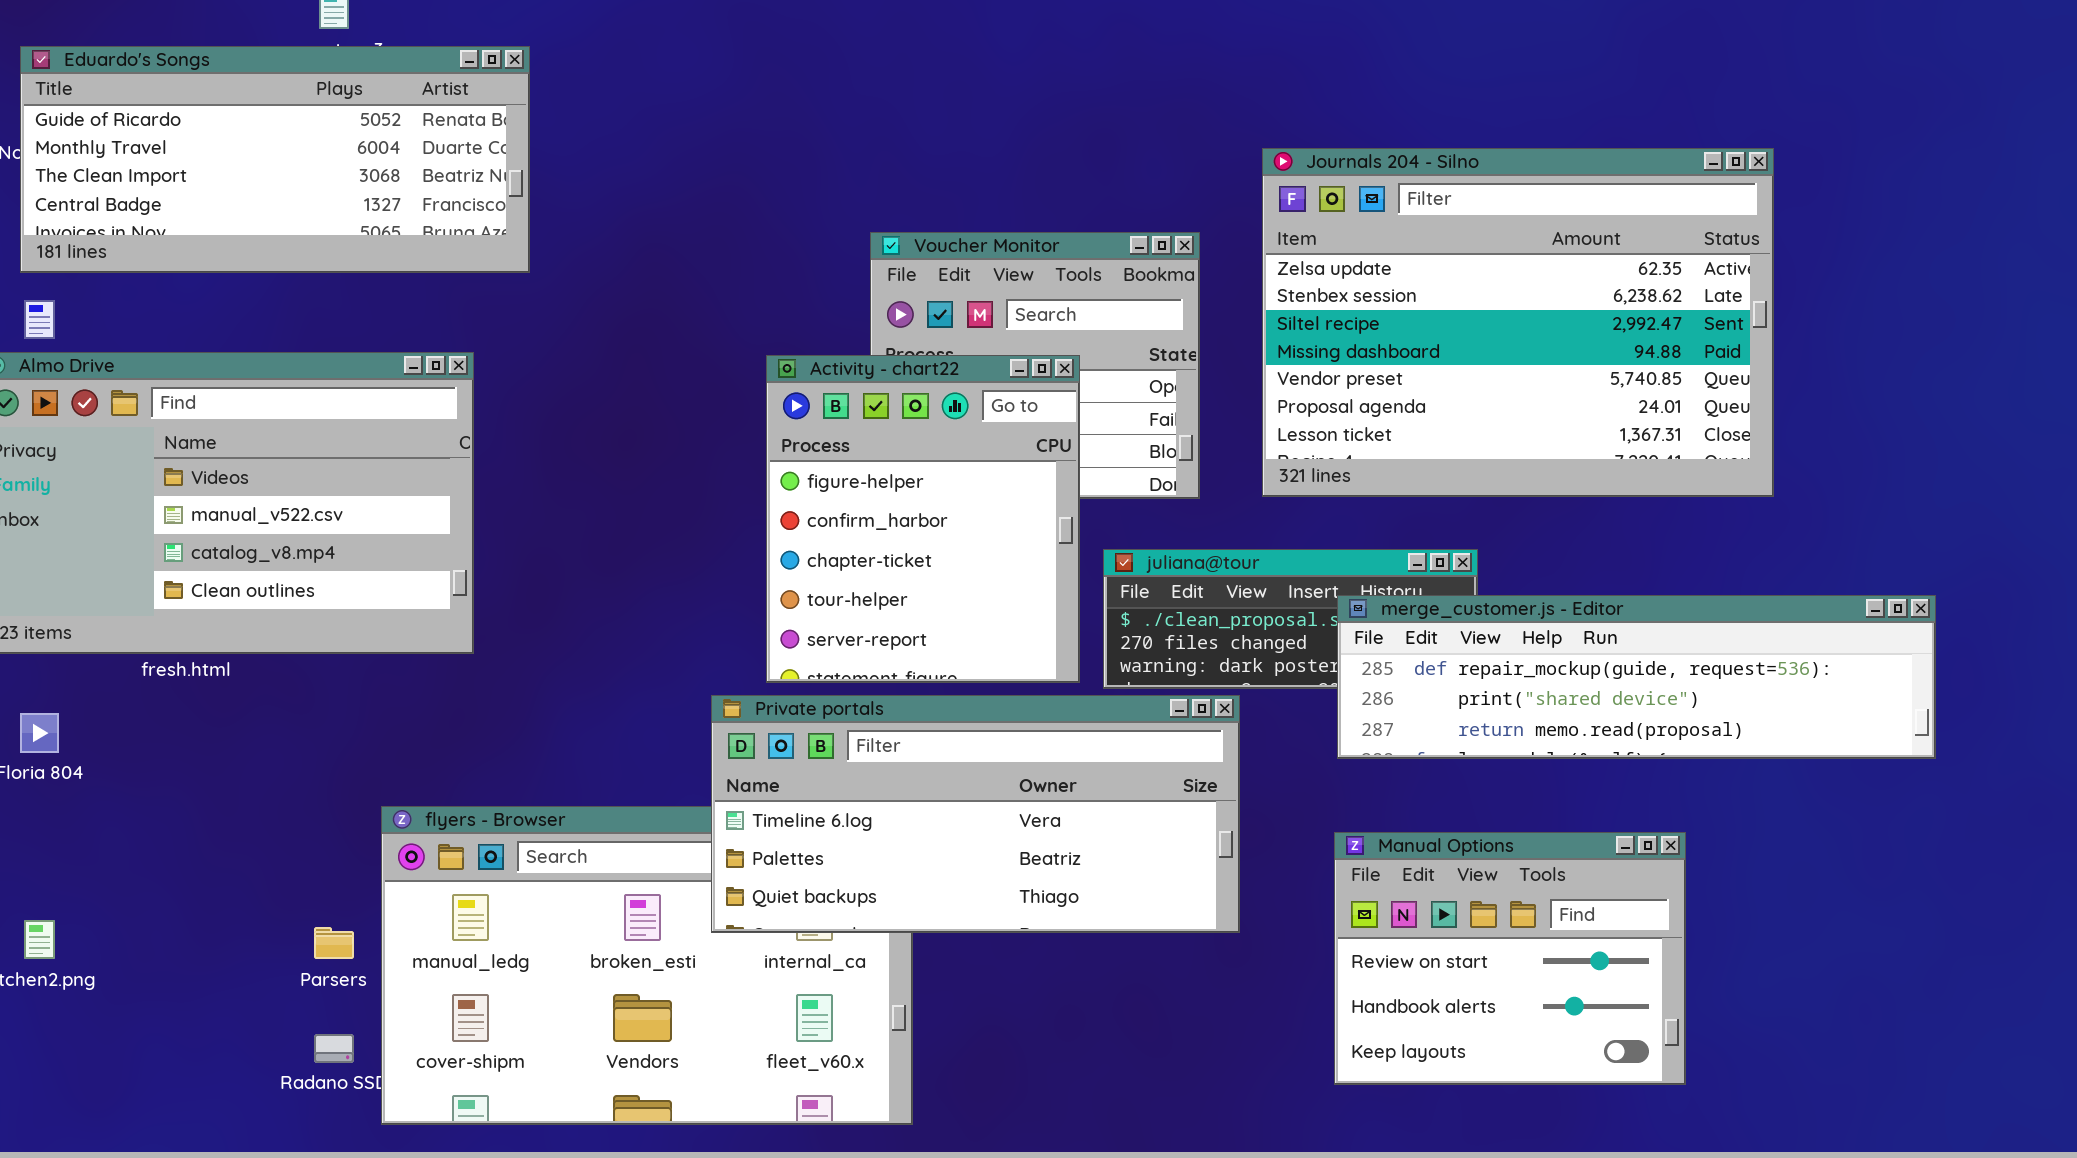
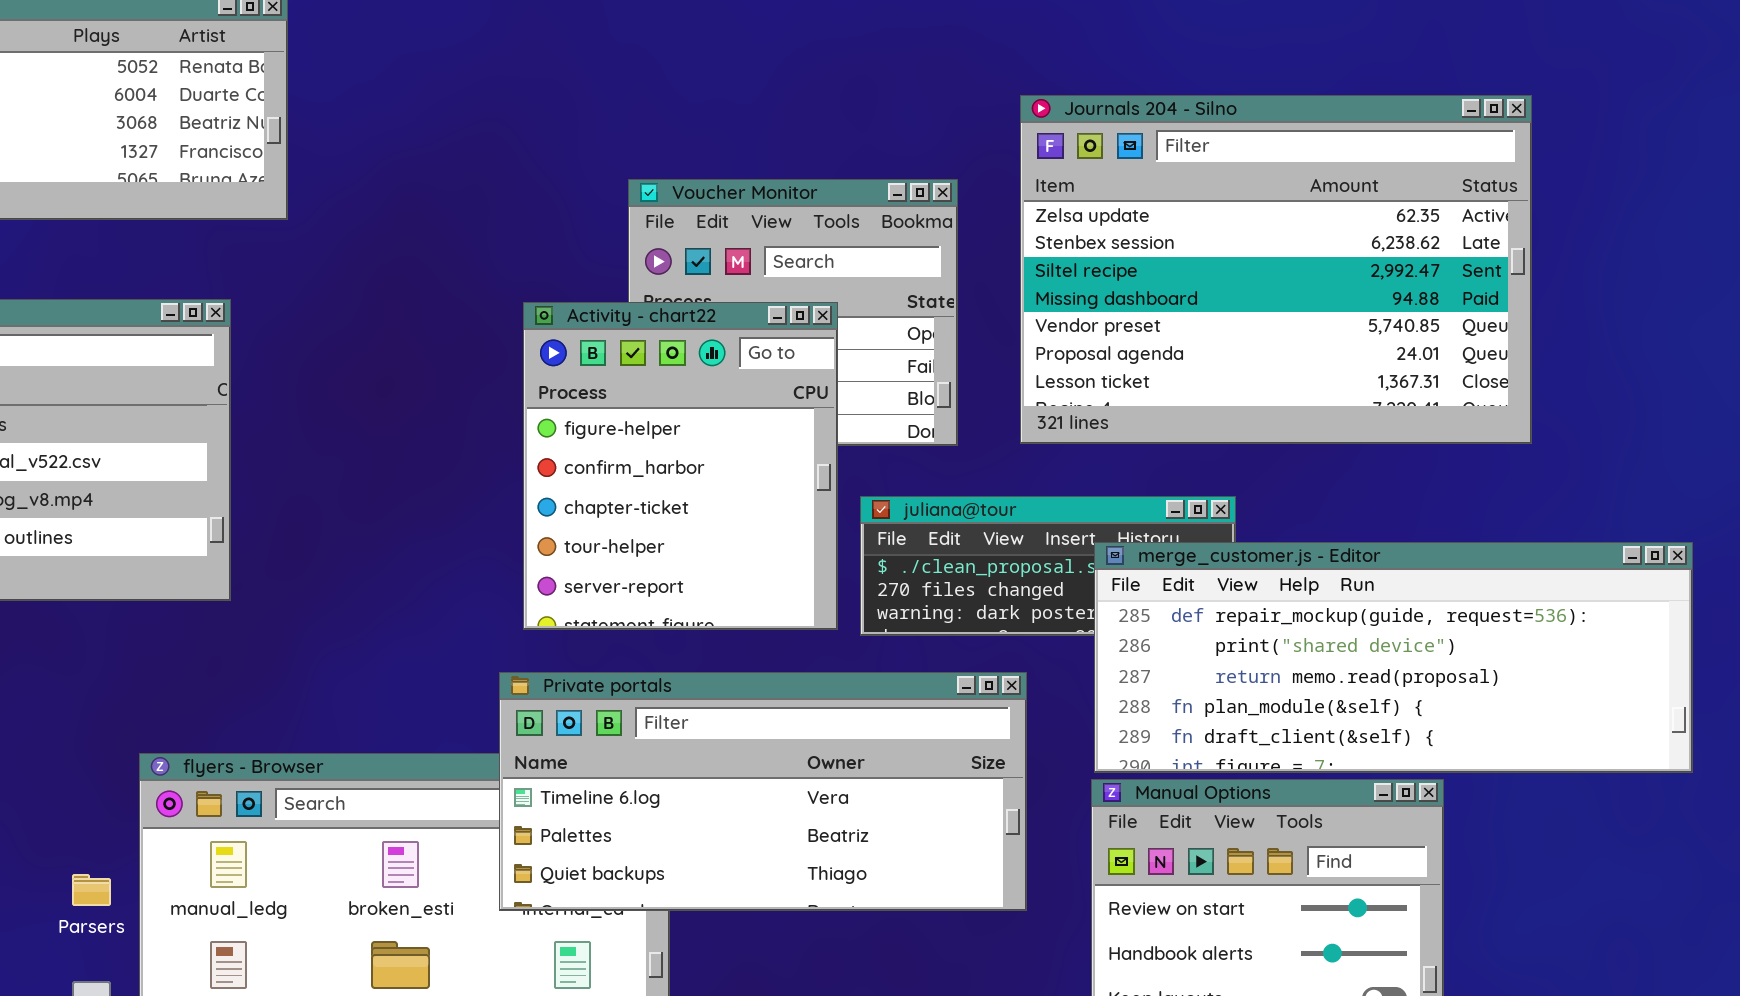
merge_customer.js - Editor: [1337,595,1936,759] -> [1094,542,1693,773], resized
Private portals: [711,695,1240,933] -> [499,672,1027,911], moved

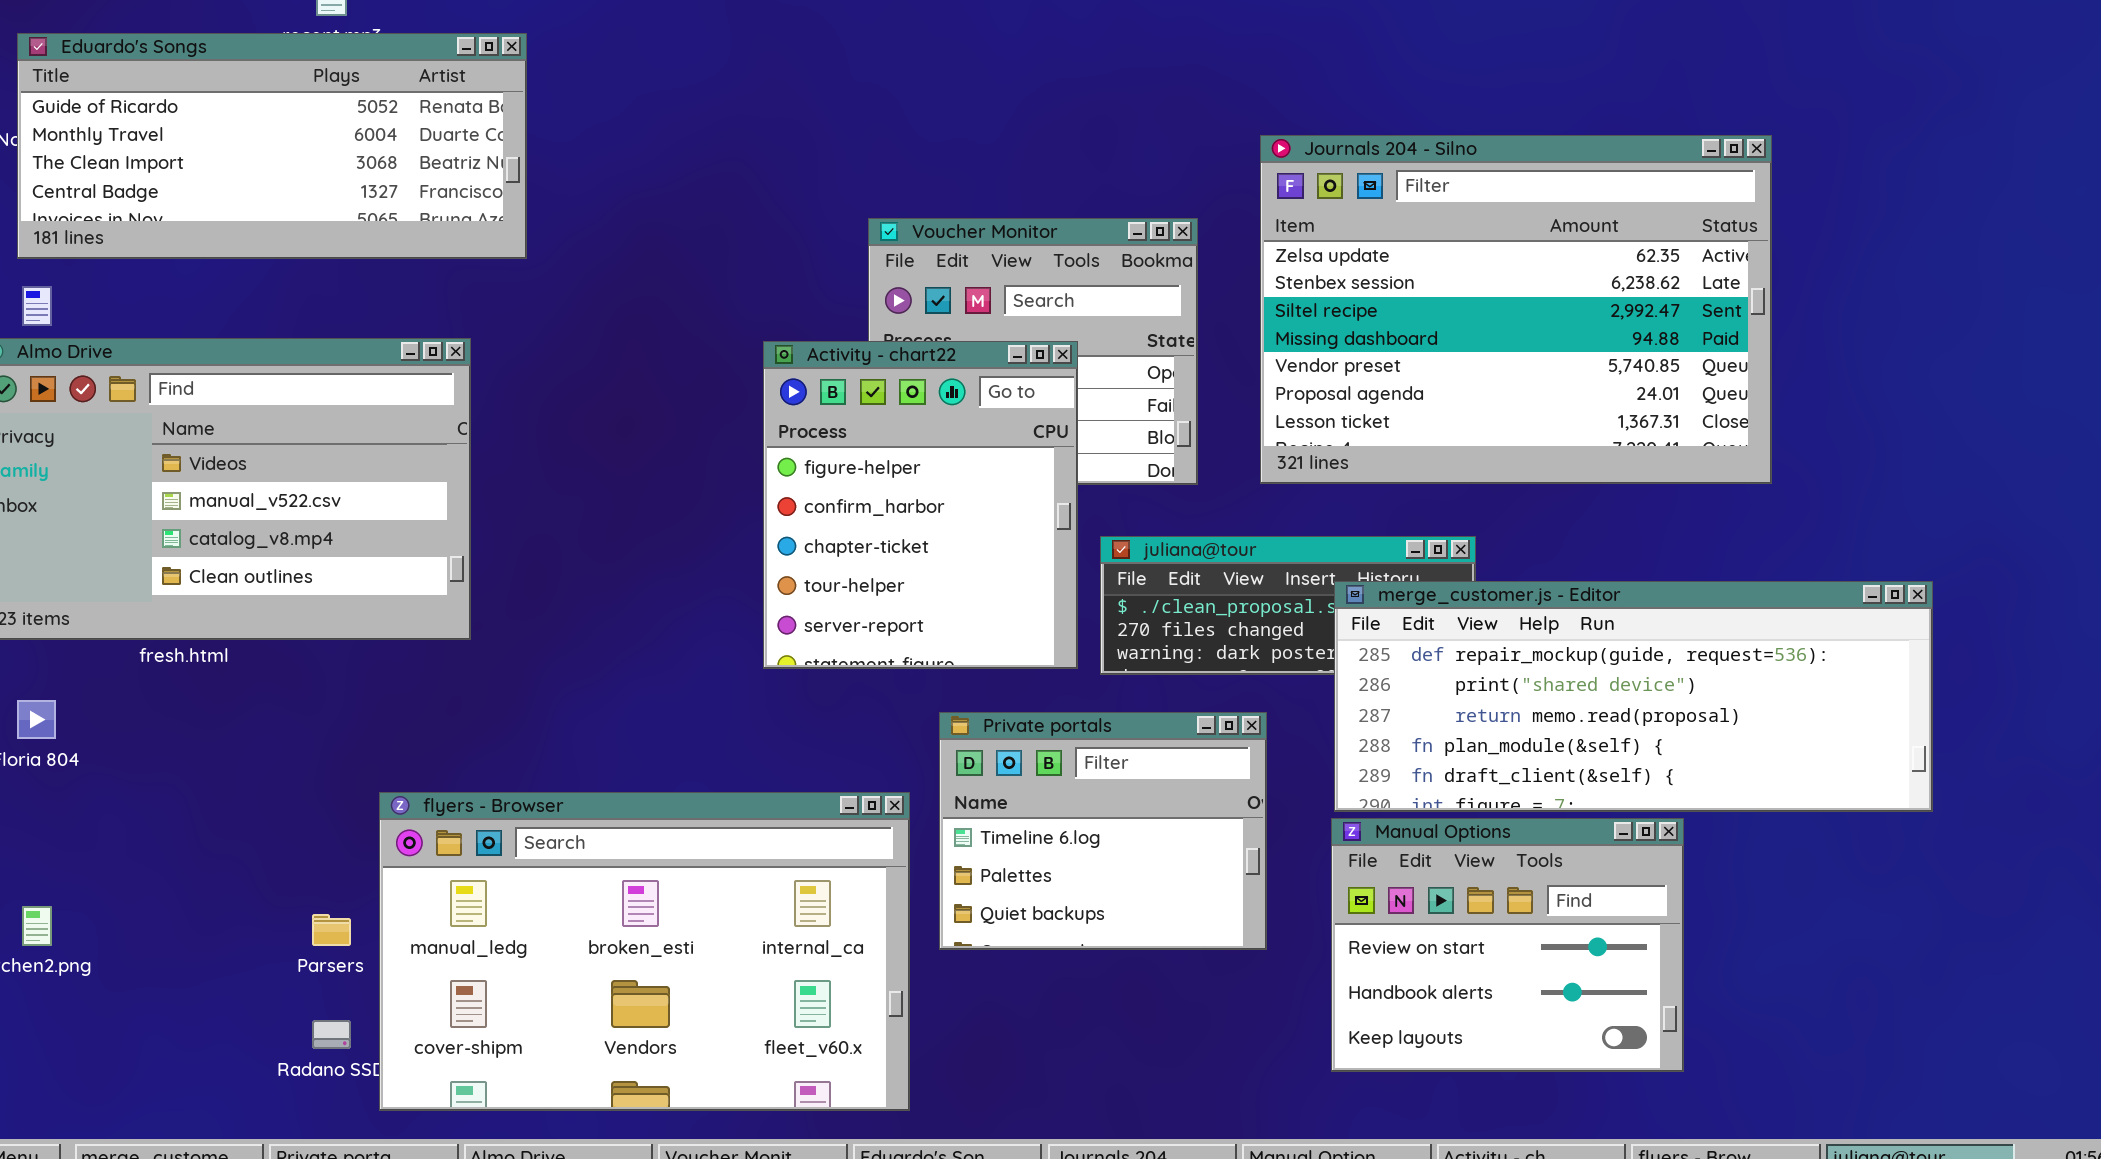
Private portals: [499,672,1027,911] -> [939,712,1267,950], resized

